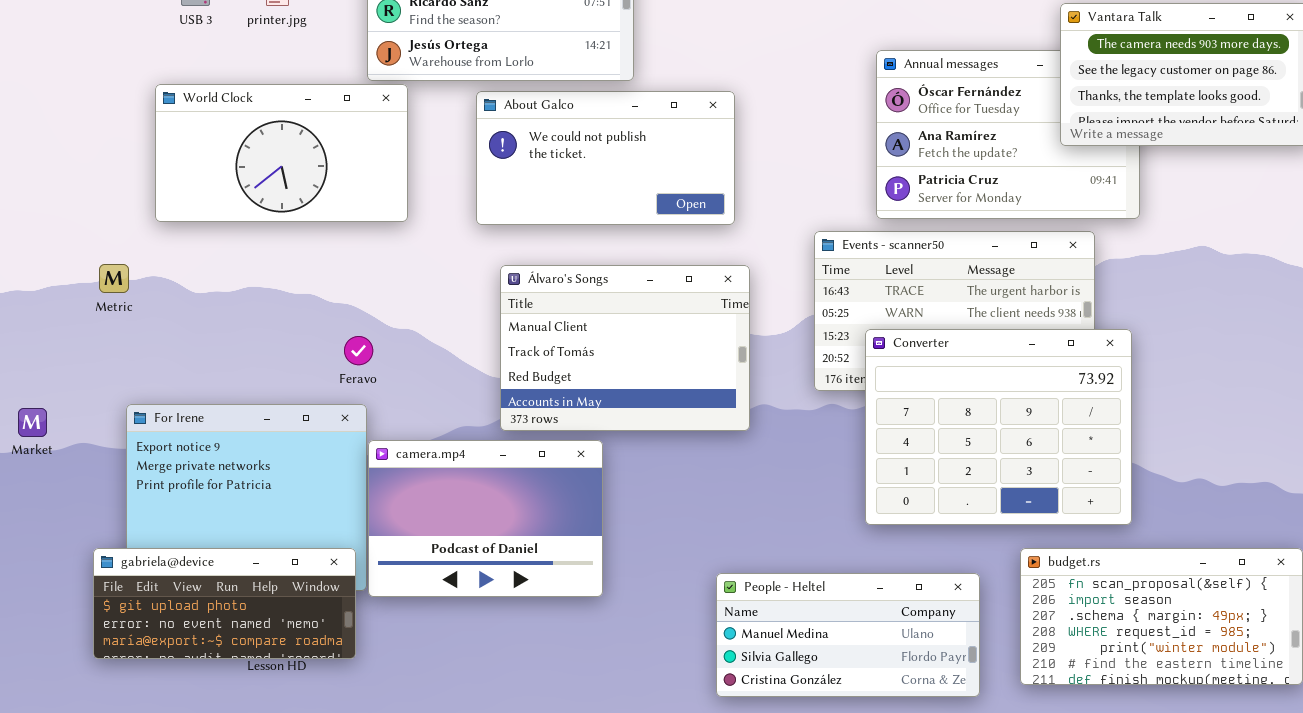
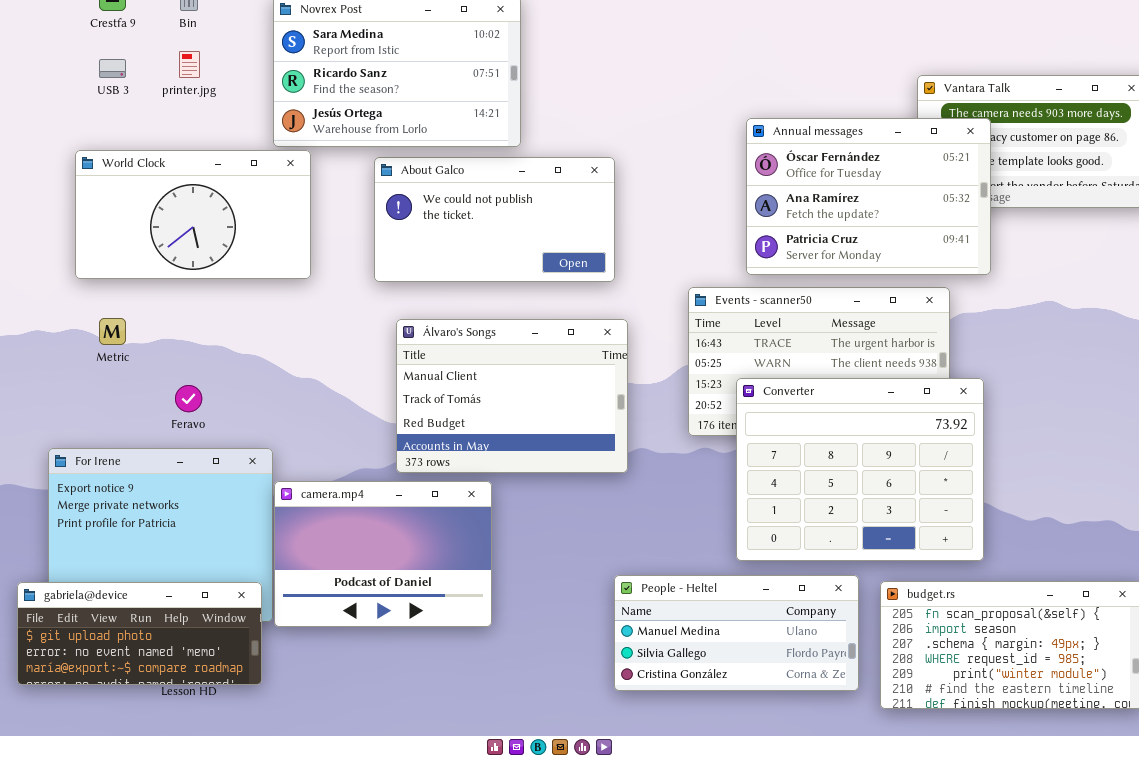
Annual messages: [876,50,1140,219] -> [746,118,991,275], raised
Metric: [99,264,129,293] -> [99,318,126,345], moved
Feravo: [344,336,373,365] -> [175,385,202,412], moved
People - Heltel: [716,573,980,697] -> [614,575,859,691], moved

